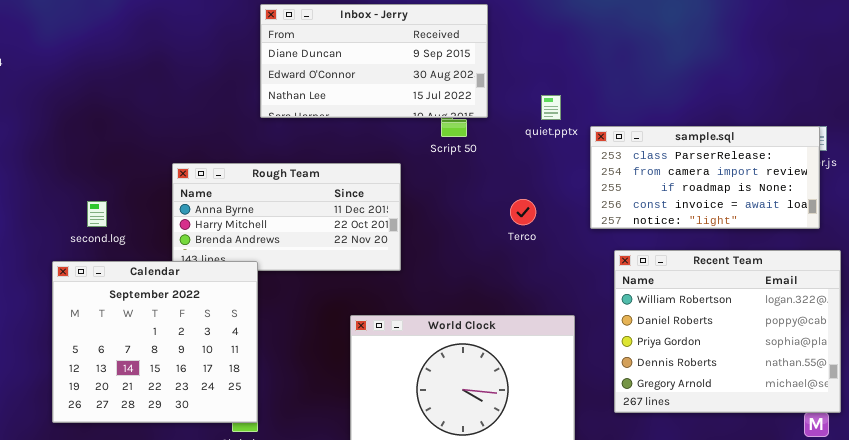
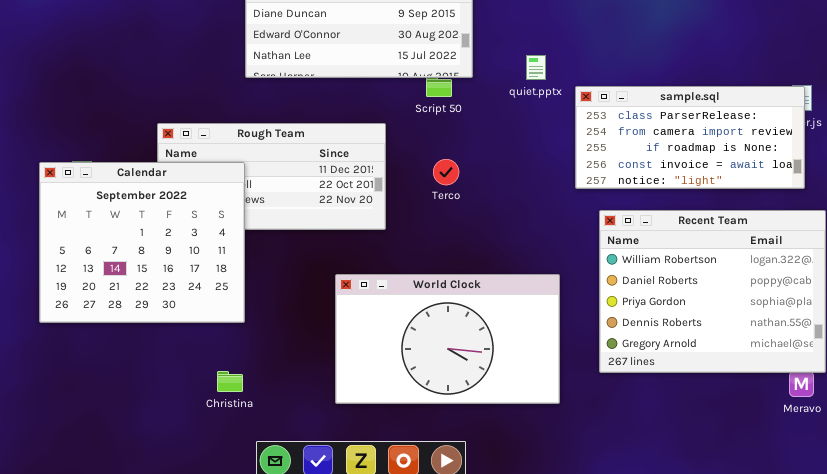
Terco: [510,199,536,225] -> [433,159,459,185], moved
Calendar: [52,261,258,423] -> [39,162,245,323], moved

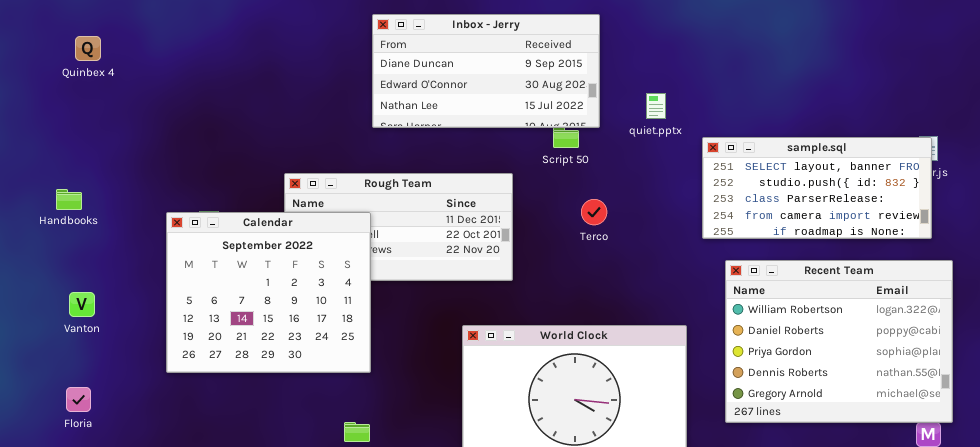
quiet.pptx: [526,55,546,80] -> [646,93,666,119], moved
sample.sql: [575,86,805,189] -> [702,137,932,239], scrolled up 2 rows
Terco: [433,159,459,185] -> [581,199,607,225], moved

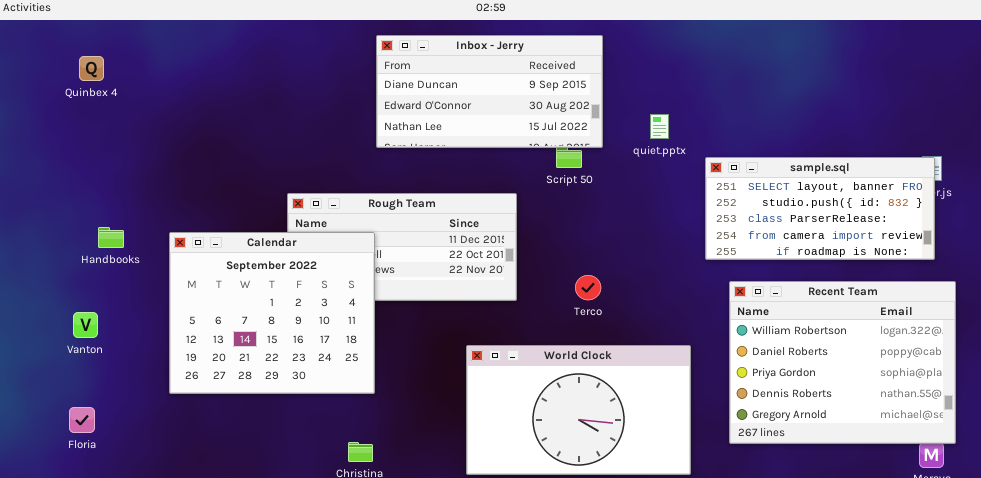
Handbooks: [56,189,82,210] -> [98,227,124,248], moved
Terco: [581,199,607,225] -> [575,275,601,300], moved

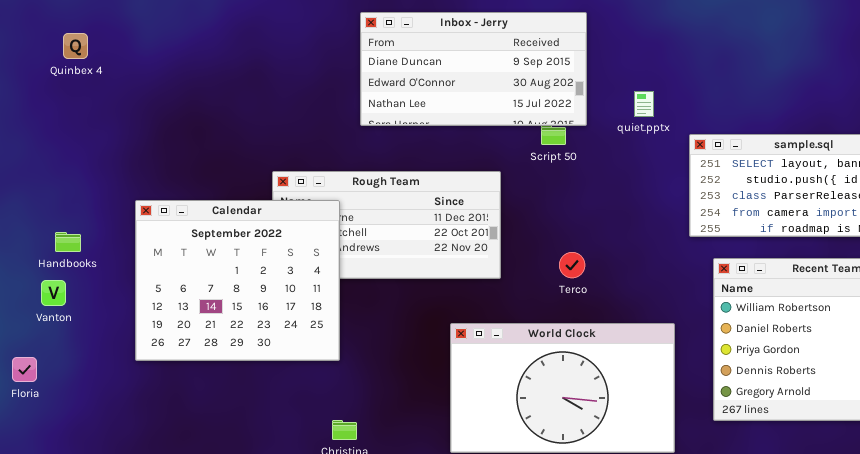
Handbooks: [98,227,124,248] -> [55,232,81,252], moved
Calendar: [169,232,375,394] -> [135,200,340,361], moved
Vanton: [73,312,98,338] -> [41,280,66,306], moved
Floria: [69,407,95,433] -> [12,357,37,382], moved

